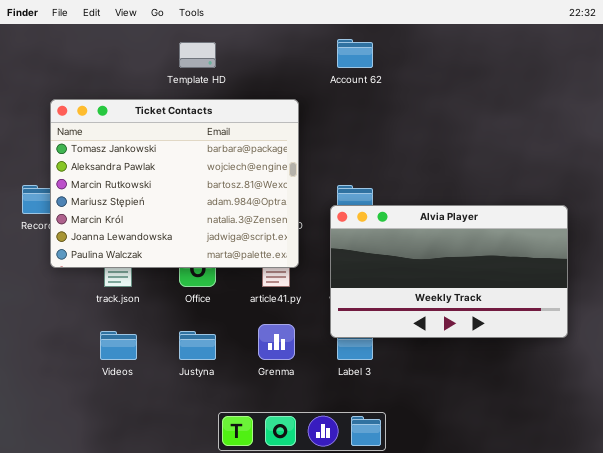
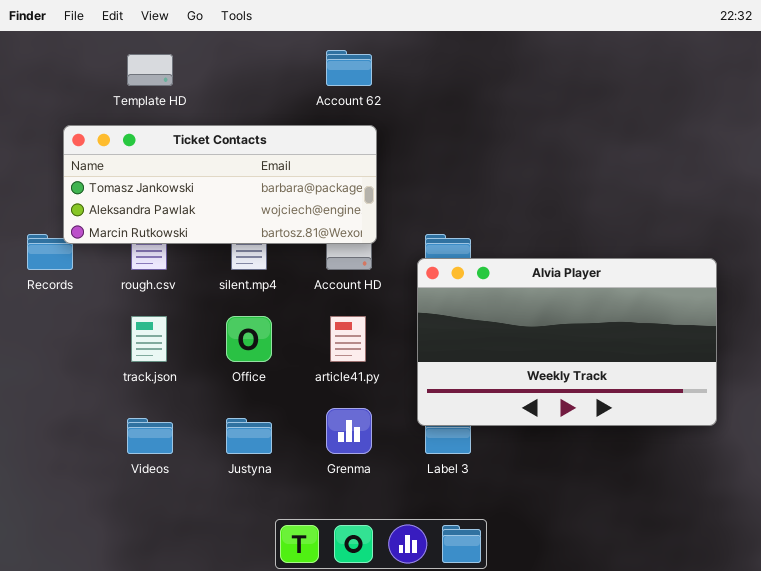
Account 62: [337,39,373,68] -> [326,50,372,86], moved
Template HD: [179,42,216,68] -> [127,54,173,86], moved
Ticket Contacts: [50,99,299,268] -> [63,125,377,244], resized

